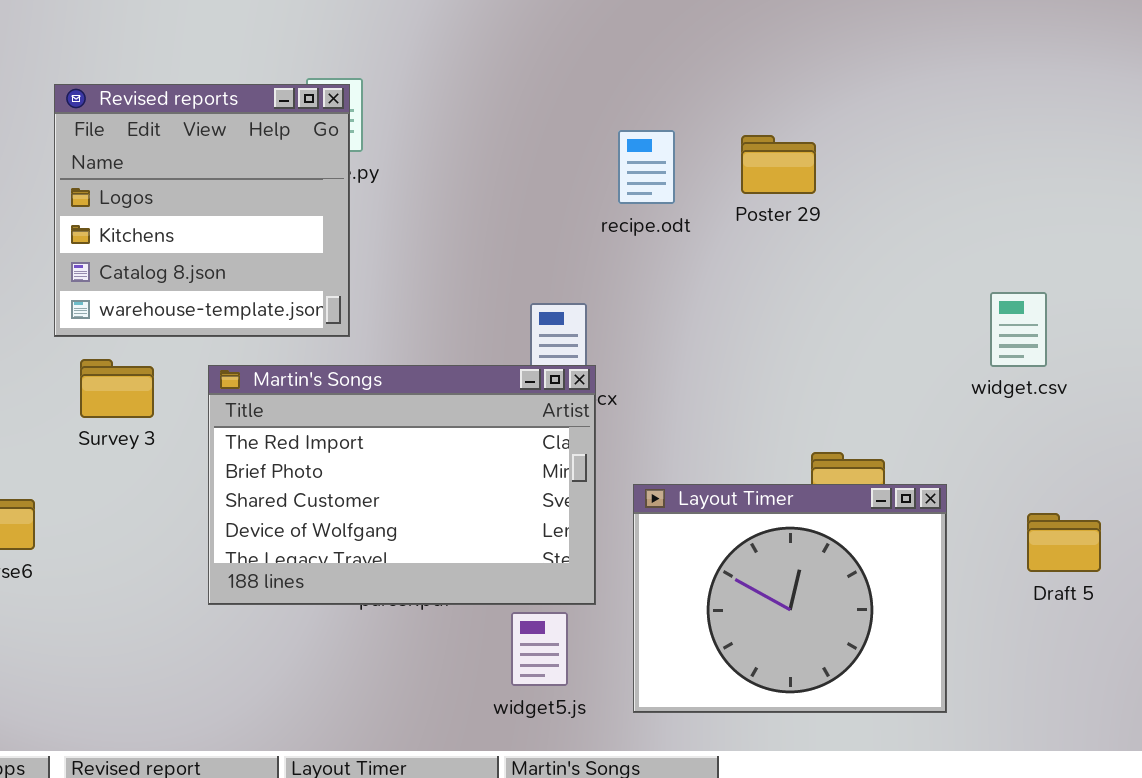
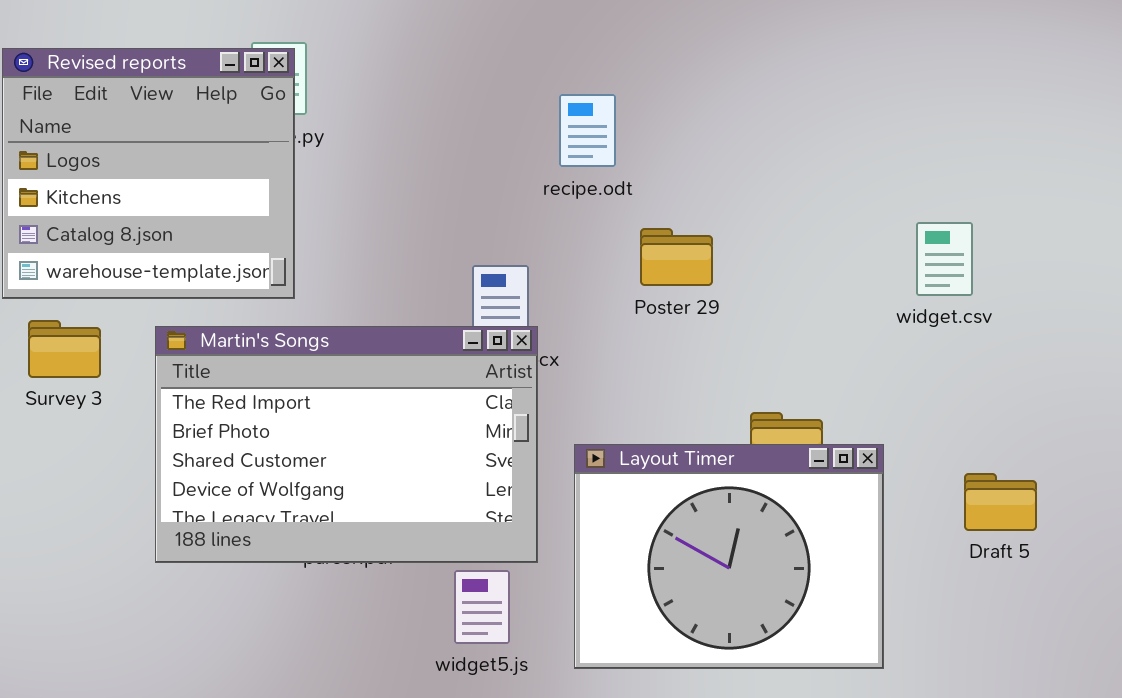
Poster 29: [741,135,816,194] -> [640,228,713,286], moved
widget.csv: [990,292,1047,367] -> [916,222,973,296], moved

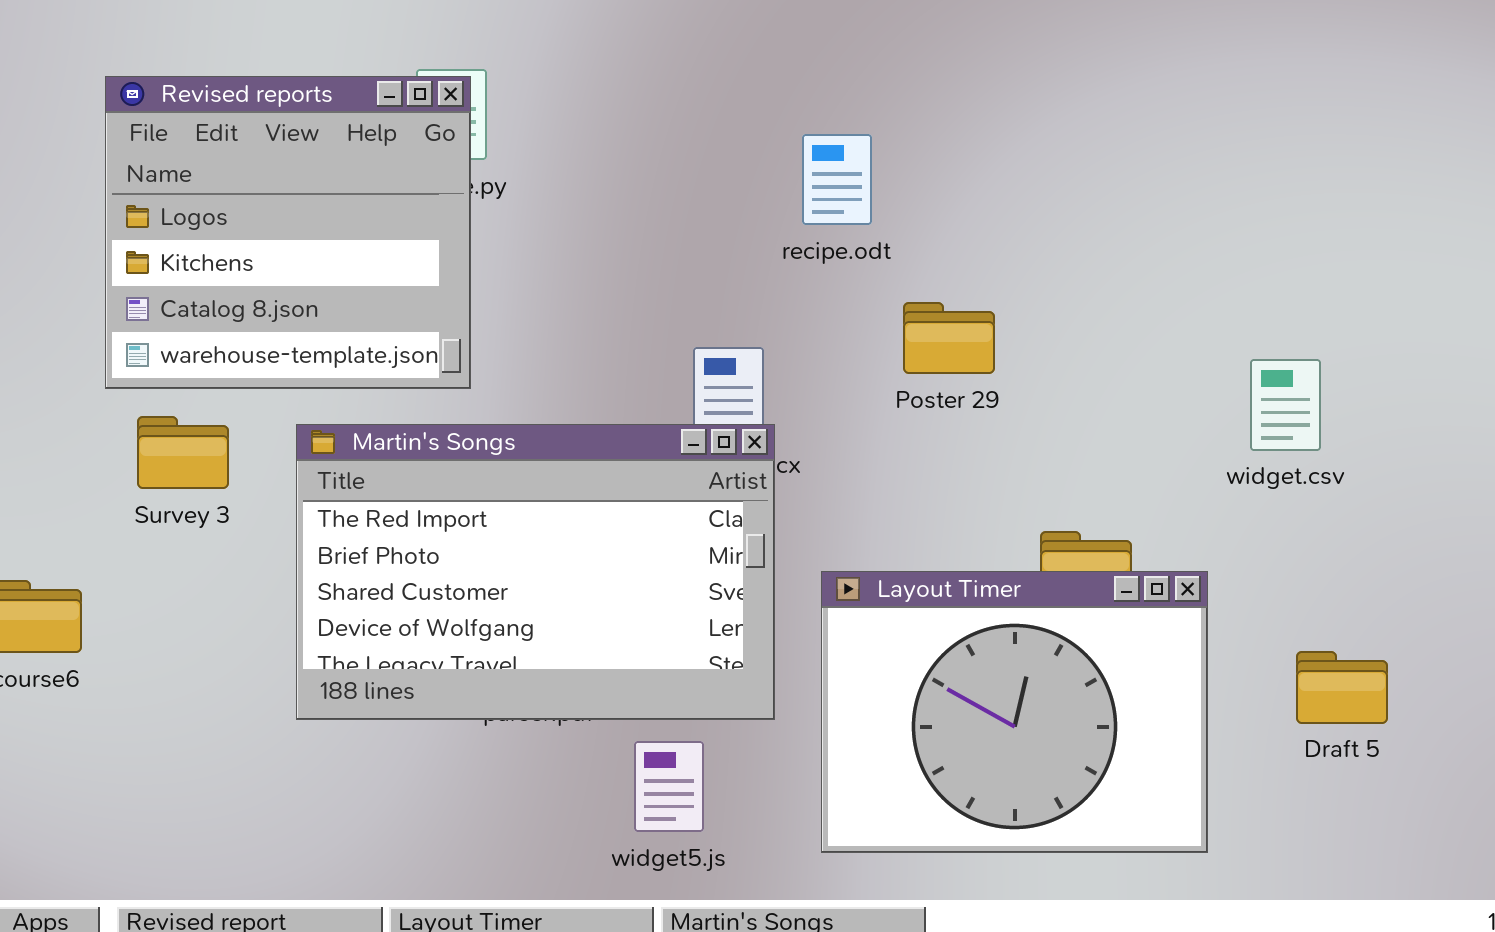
widget.csv: [916,222,973,296] -> [1250,359,1321,451], moved
Draft 5: [964,473,1037,531] -> [1296,651,1388,724], moved
widget5.js: [454,570,510,644] -> [634,741,704,832], moved

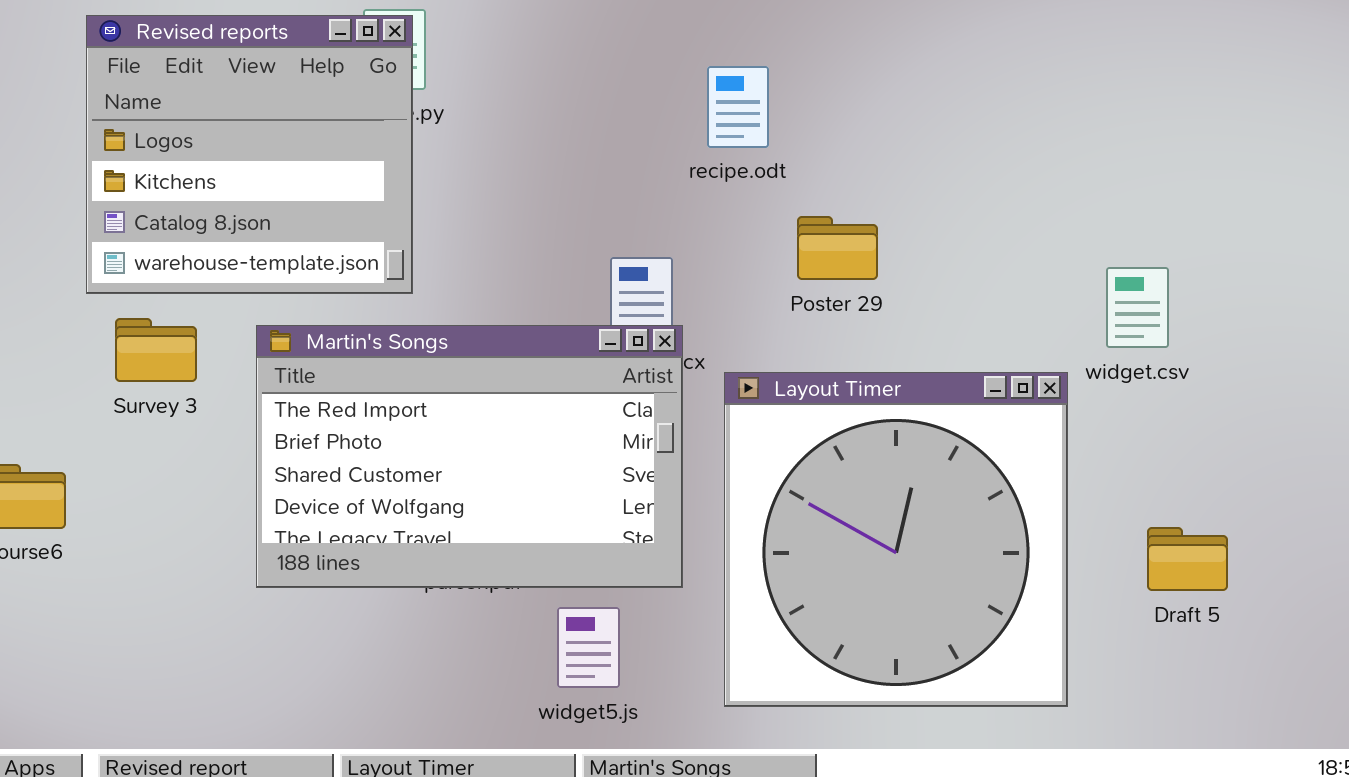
Layout Timer: [821,571,1208,853] -> [724,372,1068,707], resized

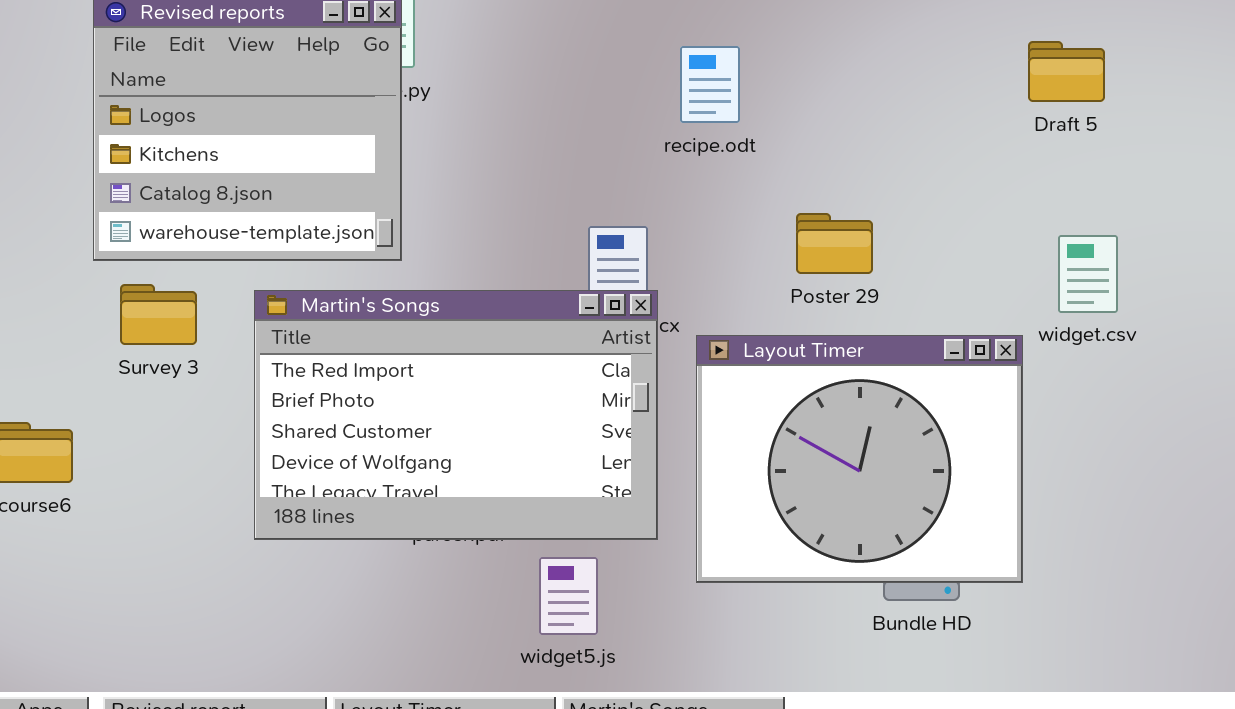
Poster 29: [797,216,878,280] -> [796,213,873,274], moved
Layout Timer: [724,372,1068,707] -> [696,335,1023,583], resized
Draft 5: [1147,527,1228,591] -> [1028,41,1105,102], moved

